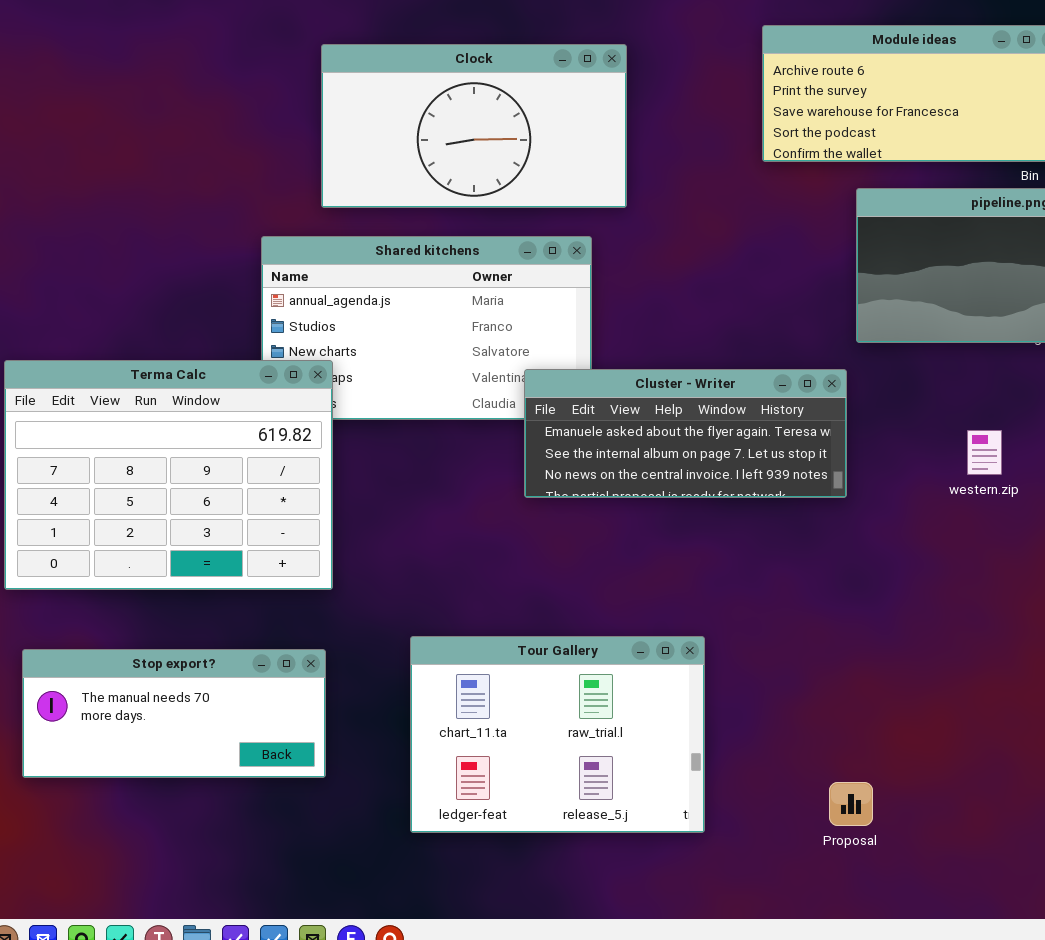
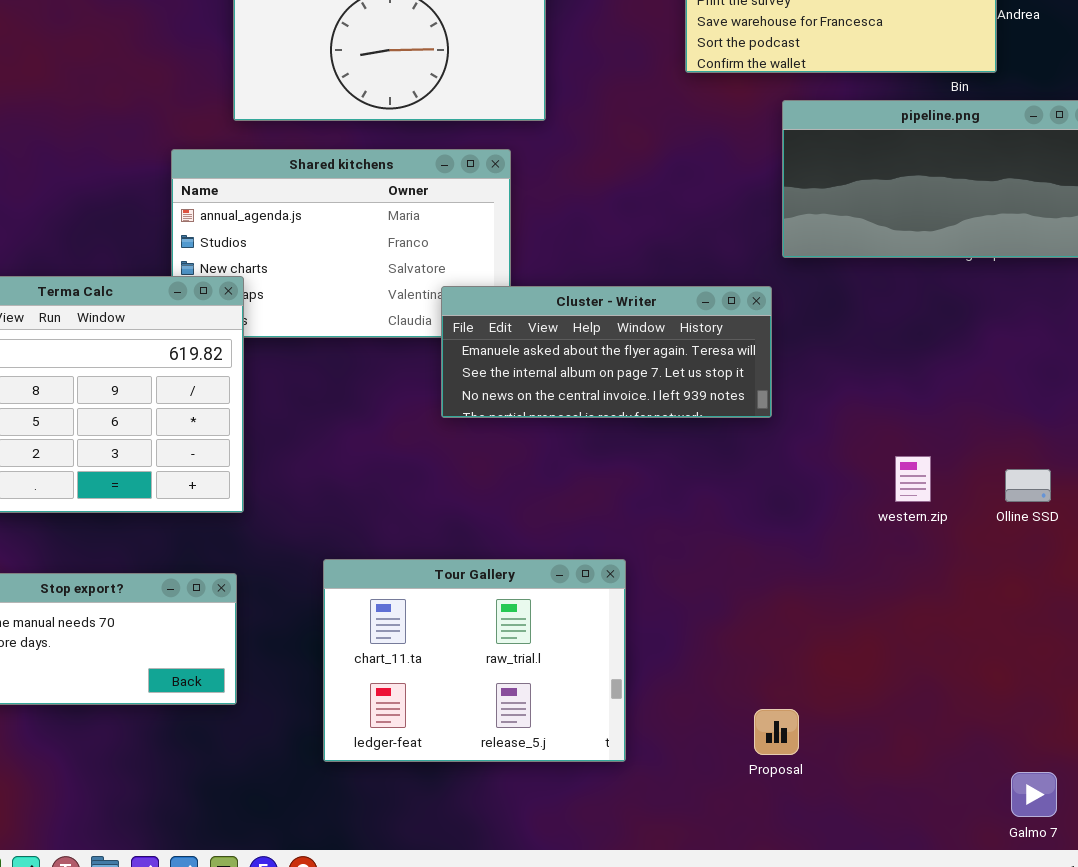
western.zip: [967,430,1002,475] -> [895,456,931,502], moved

